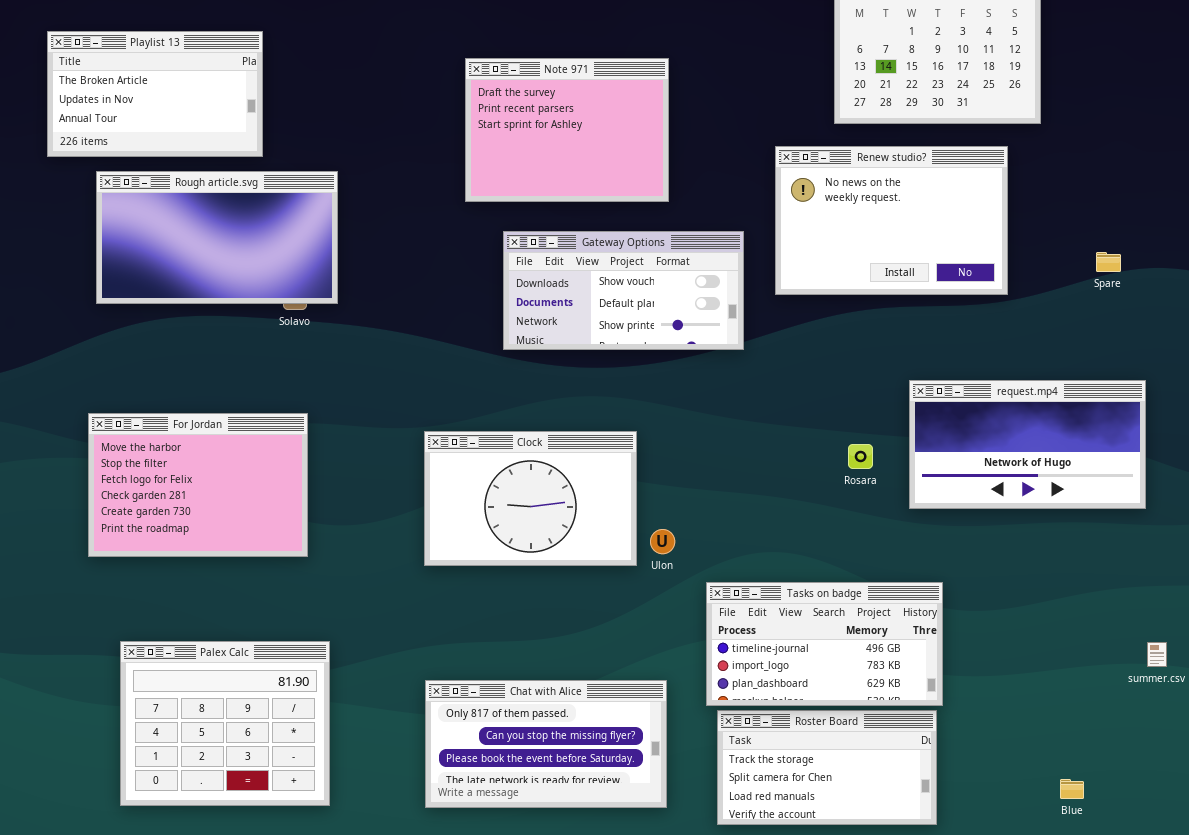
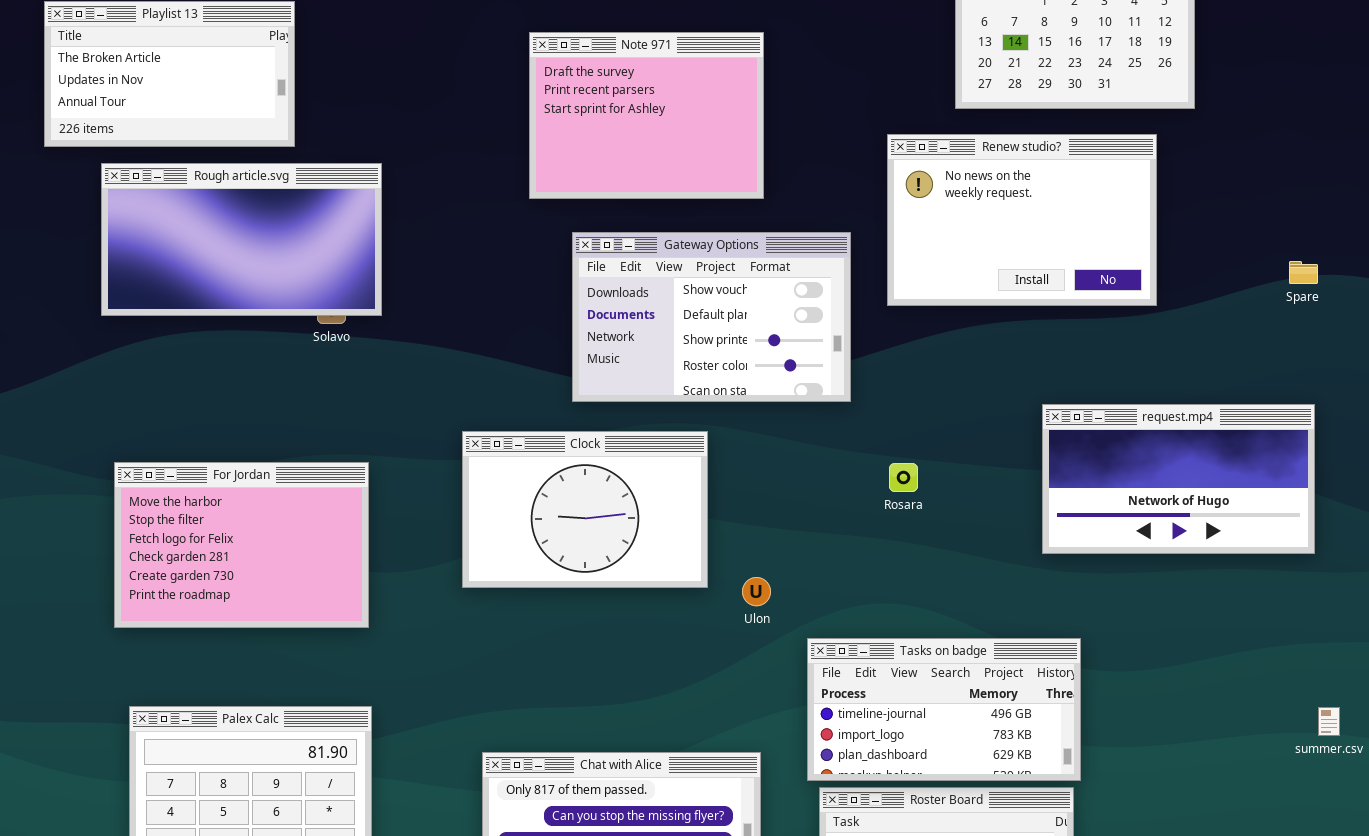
Gateway Options: [503,231,744,350] -> [572,232,851,402], resized
Spare: [1096,252,1121,272] -> [1289,261,1318,284], moved
For Jordan: [88,413,308,557] -> [114,462,369,628], moved
Clock: [424,431,637,566] -> [462,431,708,588], moved
Rosara: [848,444,873,469] -> [889,463,918,492], moved

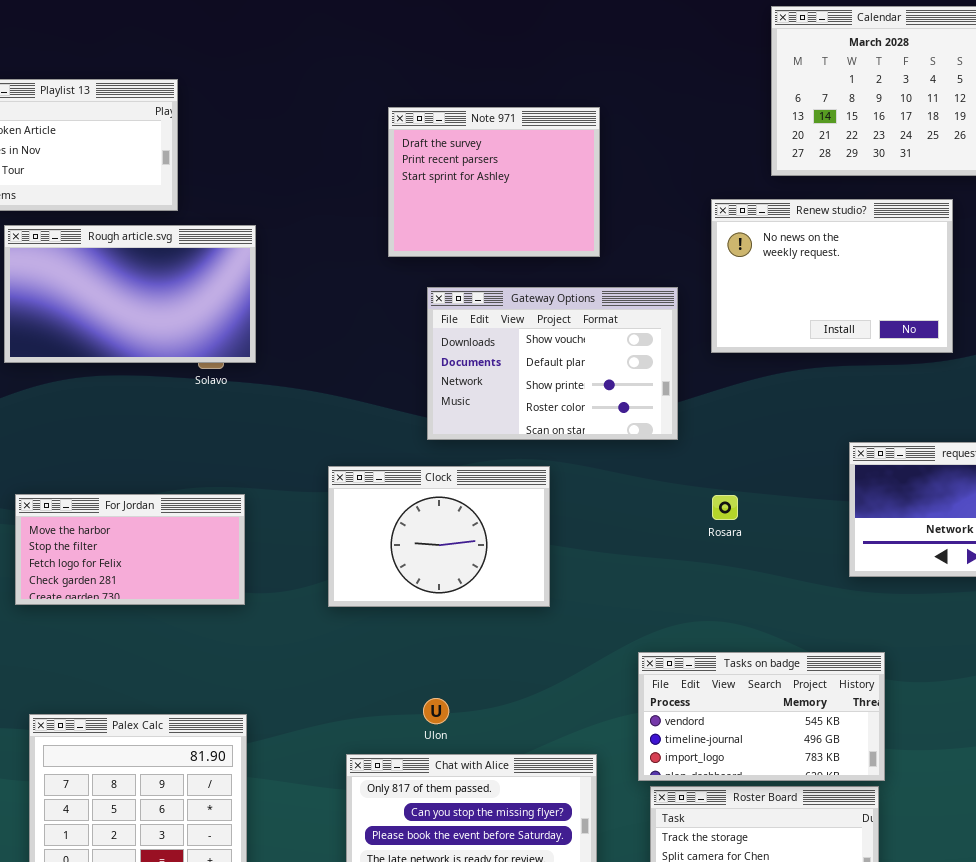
For Jordan: [114,462,369,628] -> [15,494,245,605], resized
Ulon: [742,577,771,606] -> [423,698,449,724], moved
Tasks on badge: [807,638,1081,781] -> [638,652,885,781], scrolled up 1 row

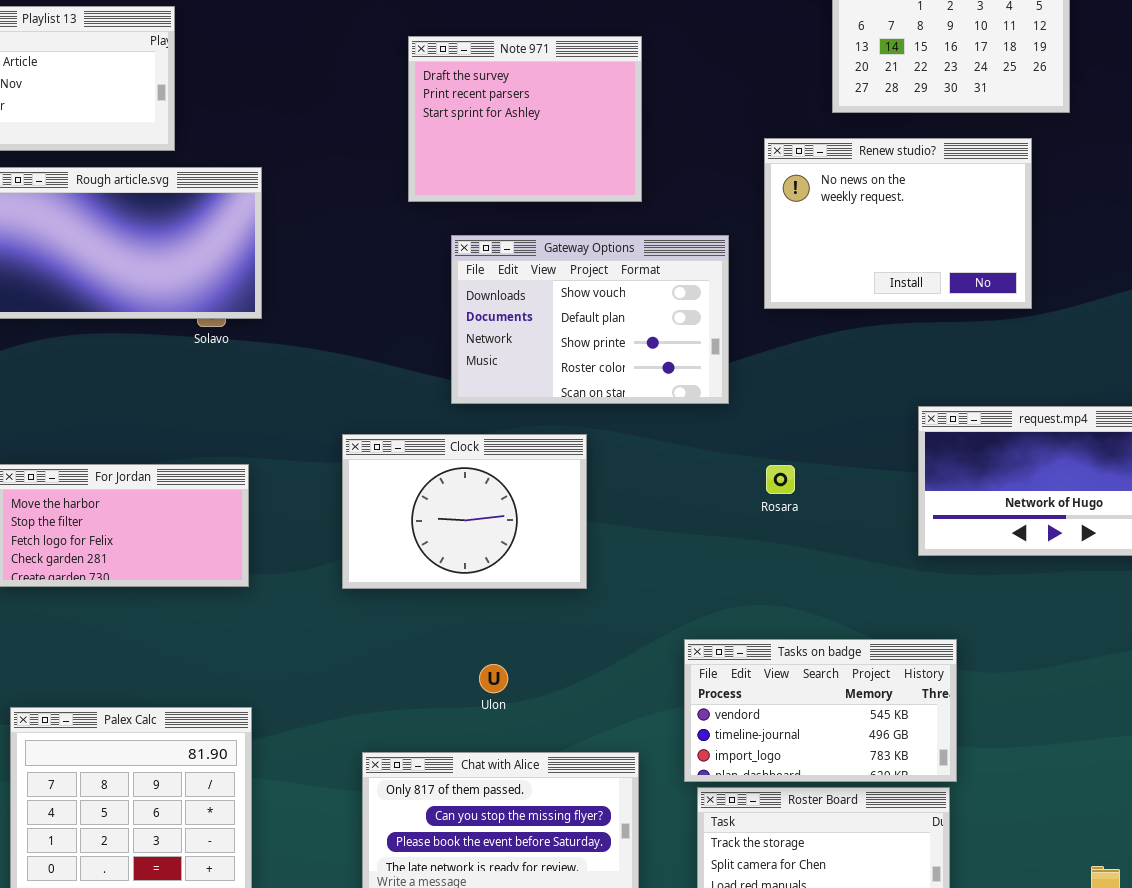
Ulon: [423,698,449,724] -> [479,664,508,693], moved

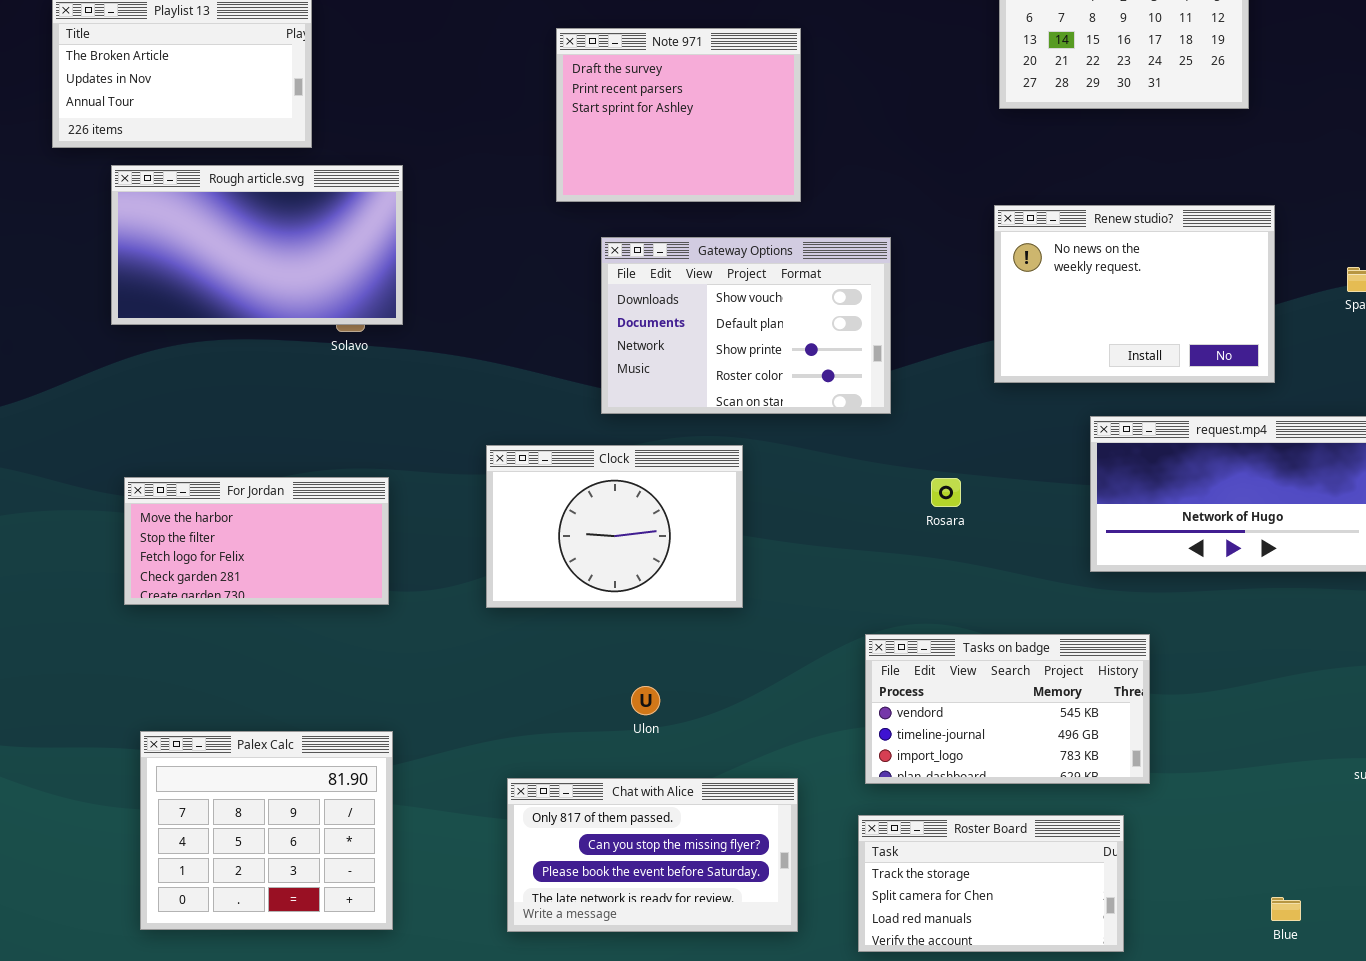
Renew studio?: [764,138,1032,309] -> [994,205,1275,383], moved
Tasks on badge: [684,639,957,782] -> [865,634,1150,784], moved

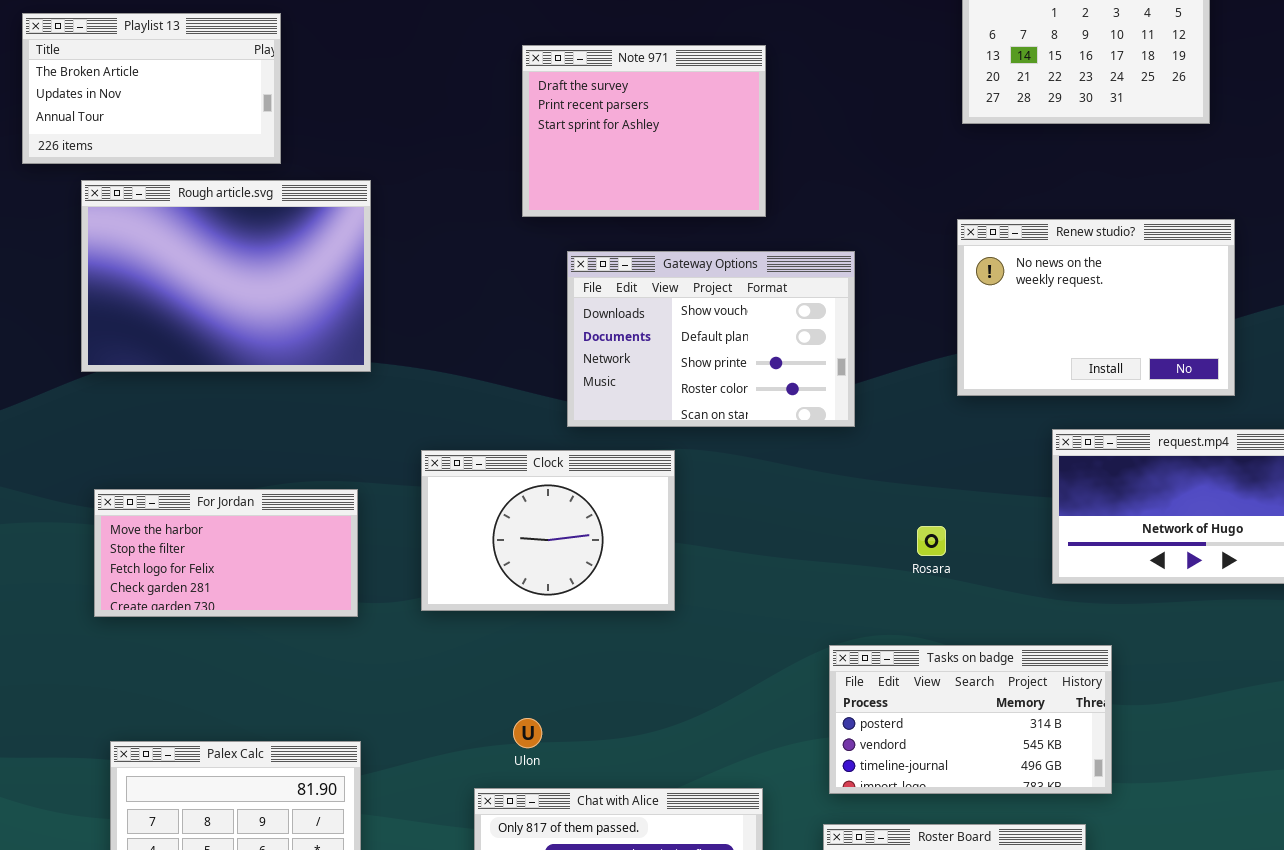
Rough article.svg: [111,165,403,325] -> [81,180,371,372], resized
Clock: [486,445,743,608] -> [421,450,675,611], moved
Rosara: [931,478,961,507] -> [917,526,946,556], moved
Tasks on badge: [865,634,1150,784] -> [829,645,1112,794], scrolled up 1 row
Ulon: [631,686,660,715] -> [513,718,542,748], moved

